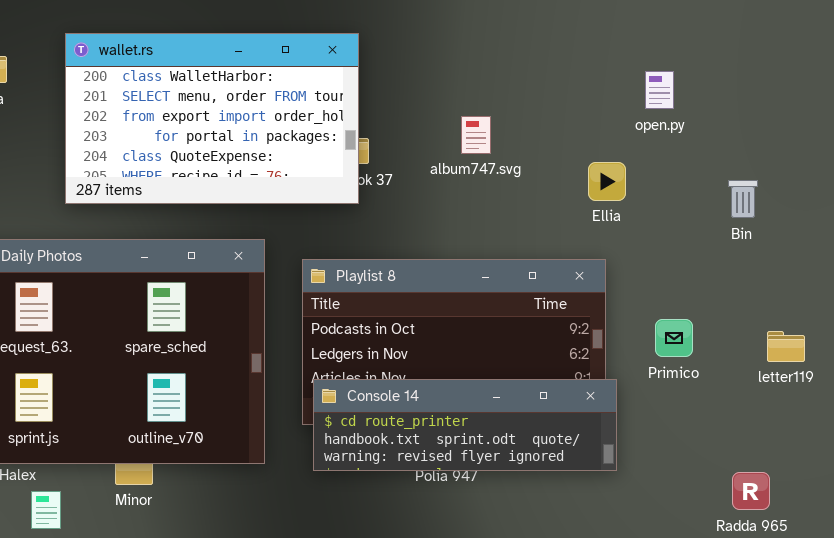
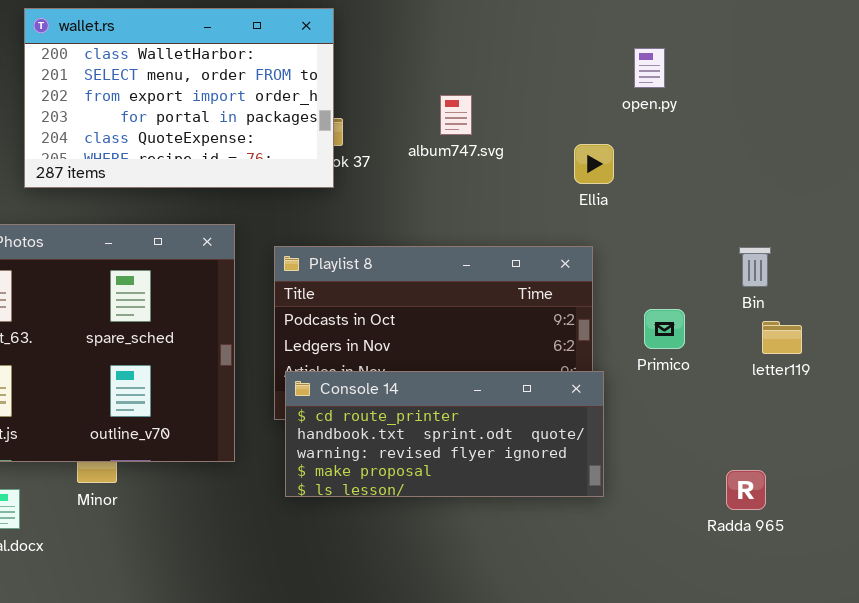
Bin: [728,180,758,218] -> [739,247,771,287], moved
Console 14: [313,379,617,471] -> [285,371,604,497], resized

